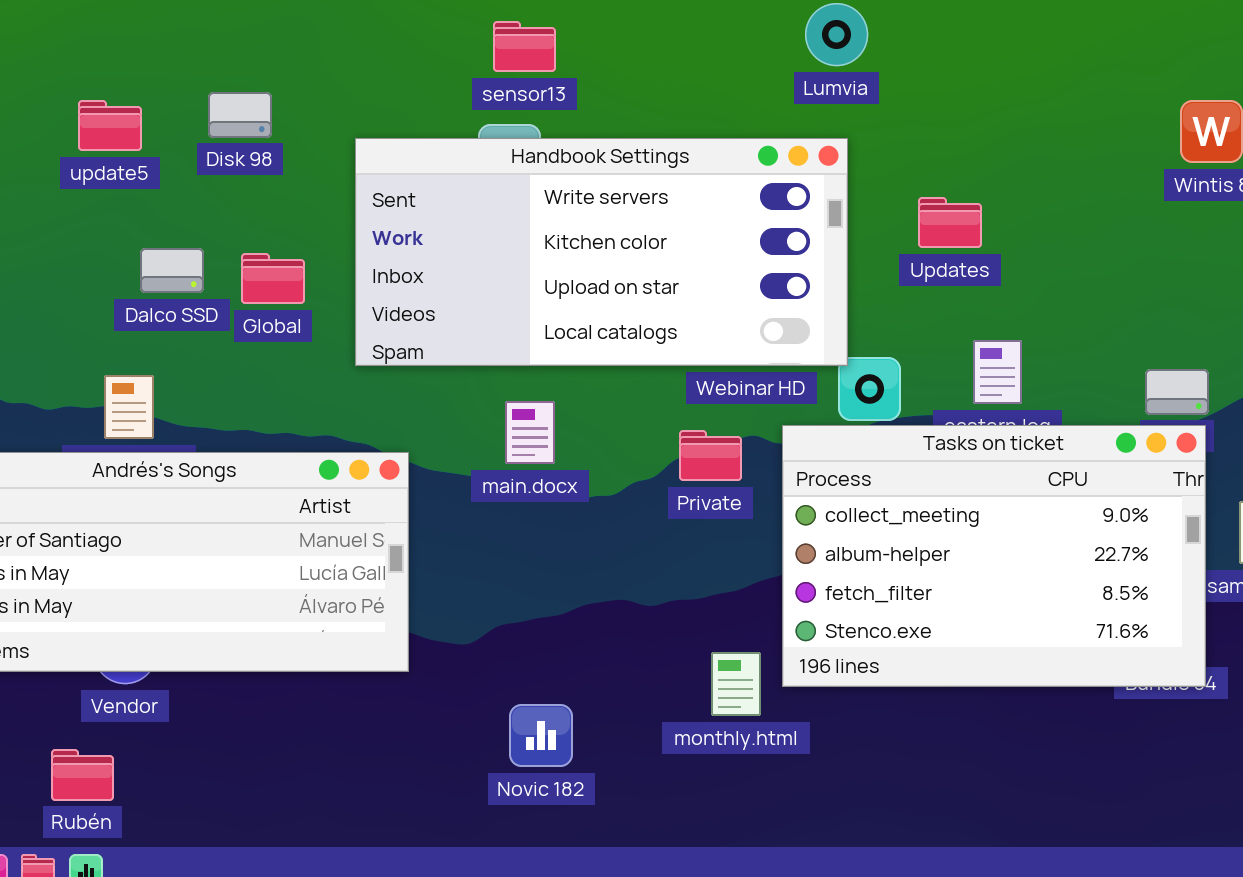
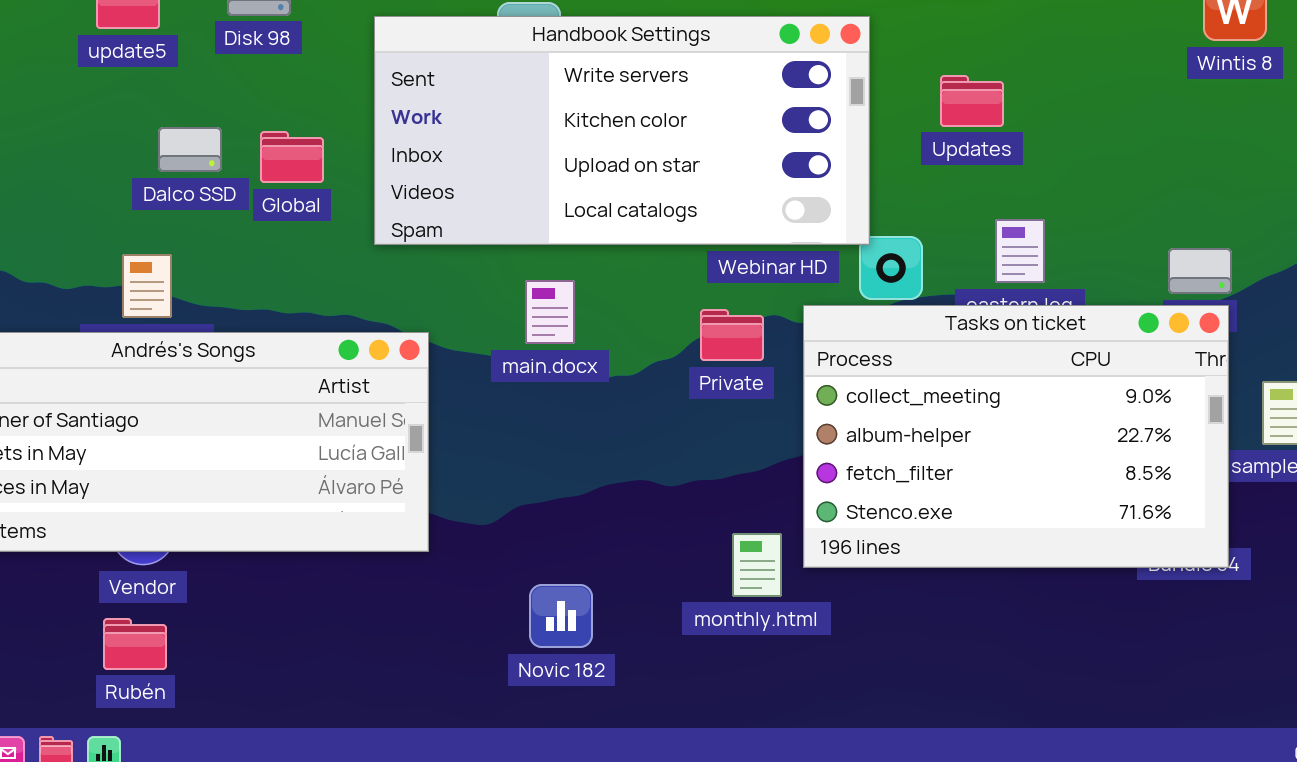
Rubén: [51,749,114,801] -> [103,618,167,670], moved

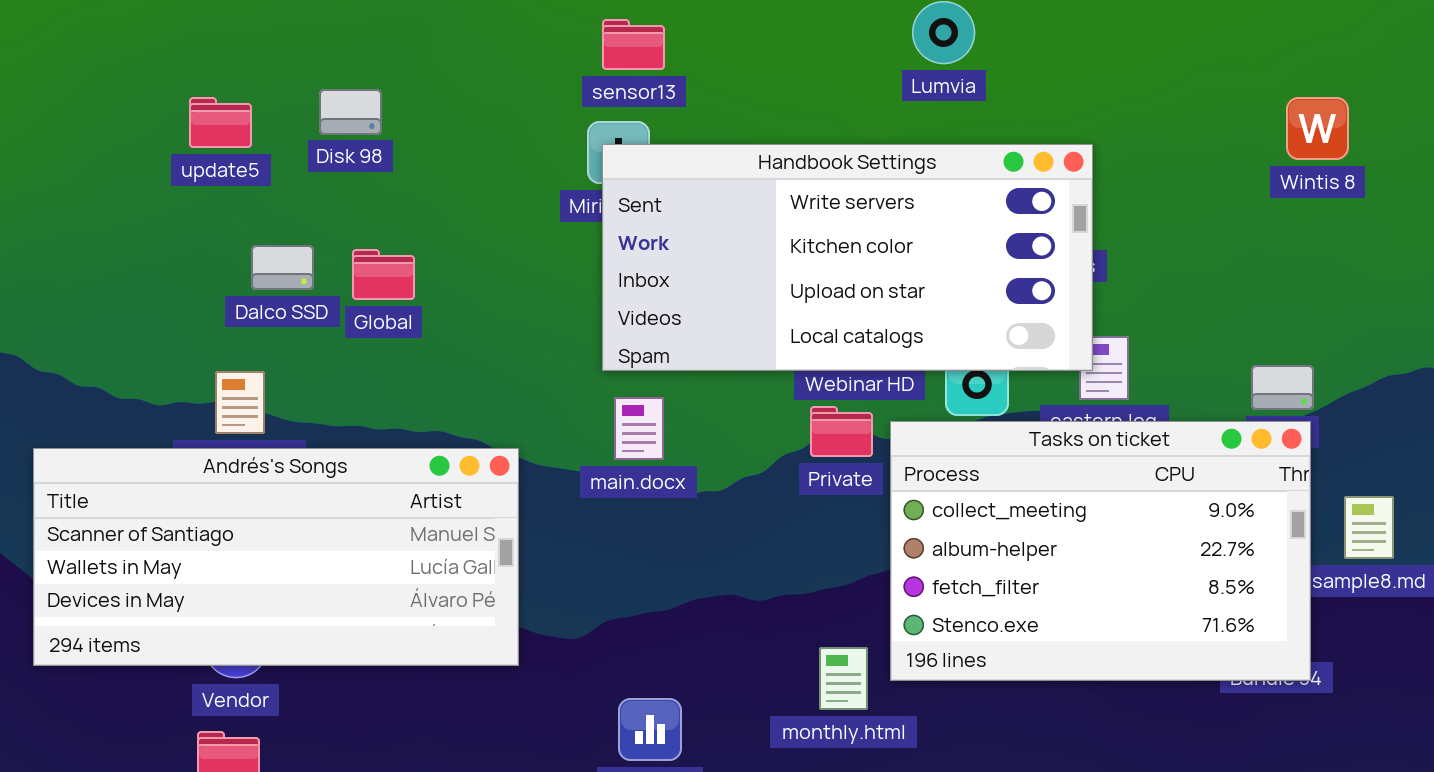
Handbook Settings: [374,16,870,245] -> [602,144,1093,371], moved
Private: [700,309,764,361] -> [810,406,873,457], moved

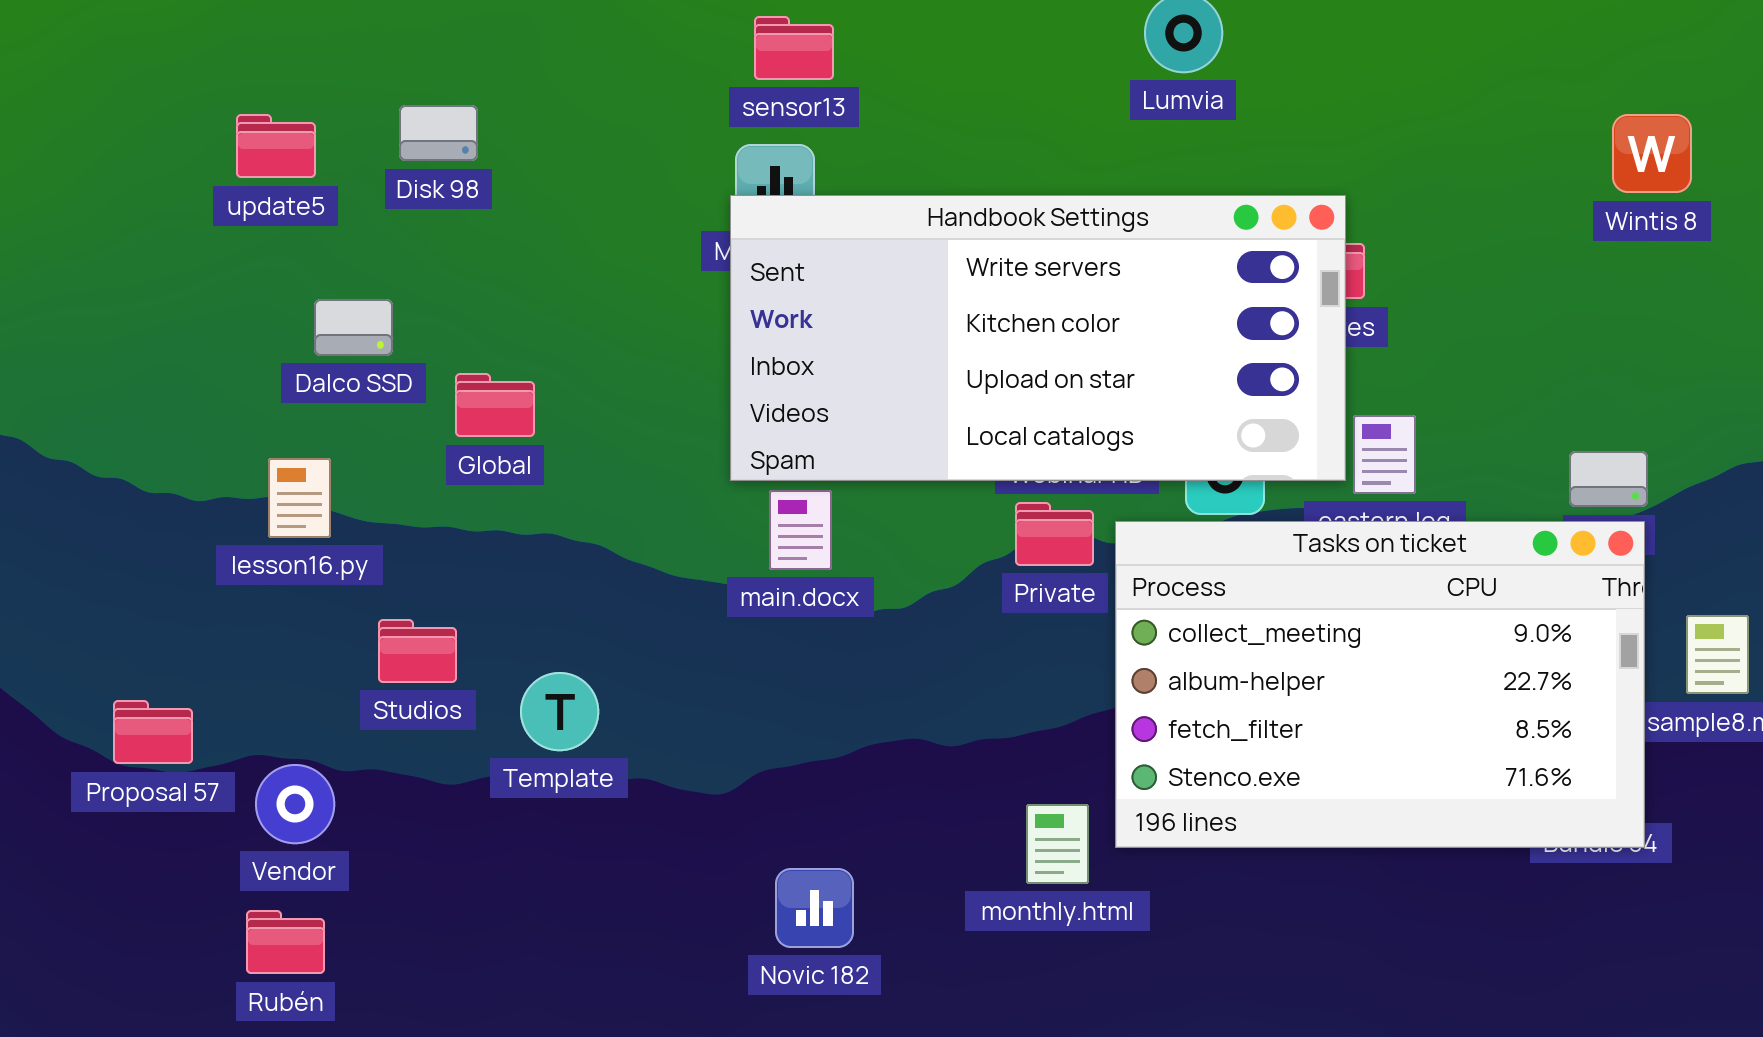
Handbook Settings: [602,144,1093,371] -> [730,195,1346,481], moved
Global: [352,249,415,300] -> [455,373,535,437], moved
Andrés's Songs: [33,448,519,666] -> none, closed

